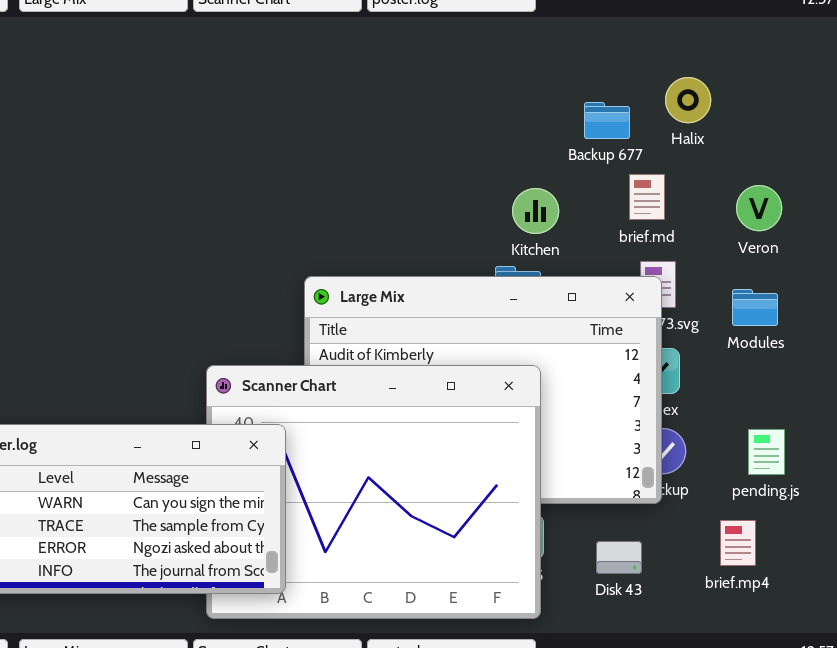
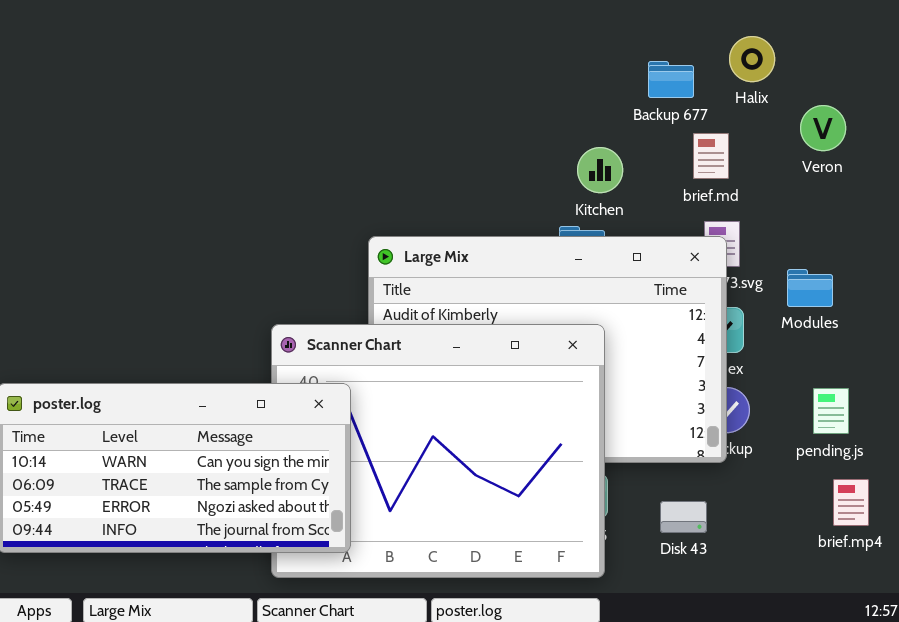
Veron: [736,185,782,231] -> [800,105,846,151], moved
Modules: [732,289,778,326] -> [787,269,833,307], moved
brief.mp4: [720,520,756,566] -> [833,479,869,526], moved

